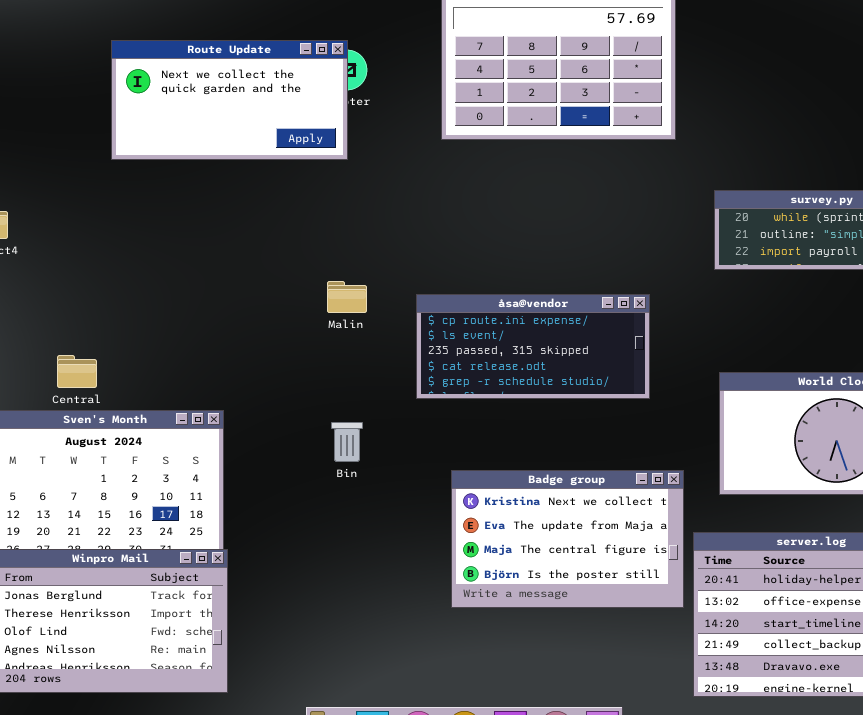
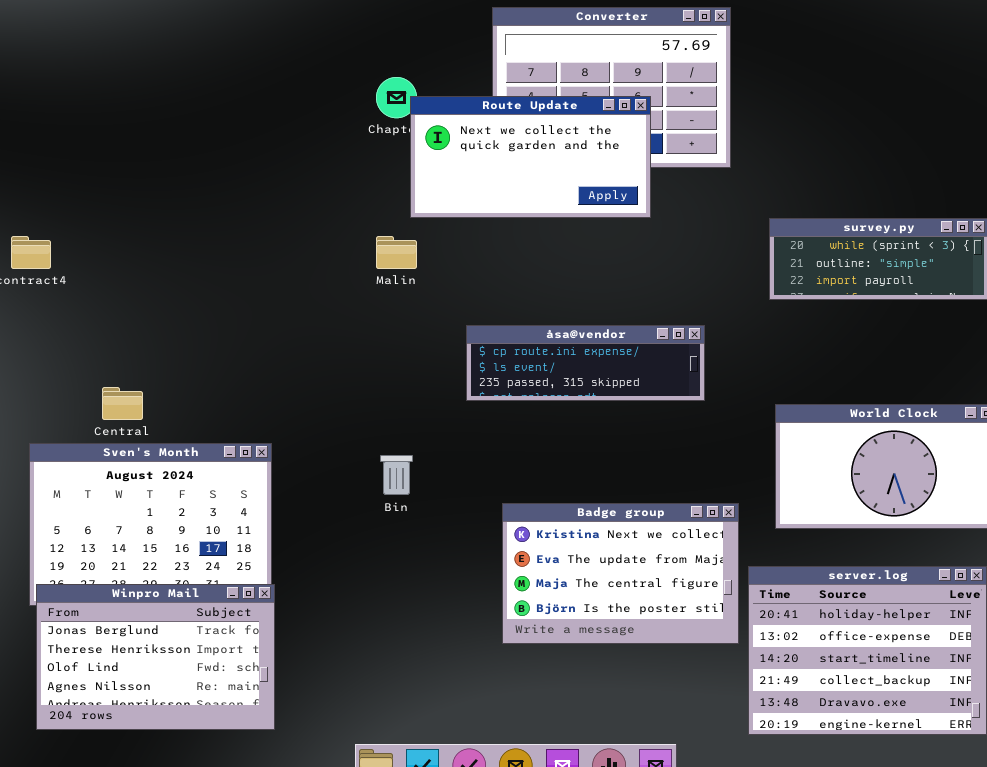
Route Update: [111,40,348,160] -> [410,96,651,218], moved
Malin: [327,281,367,313] -> [376,236,417,269], moved
åsa@vendor: [416,294,650,399] -> [466,325,705,401], resized

